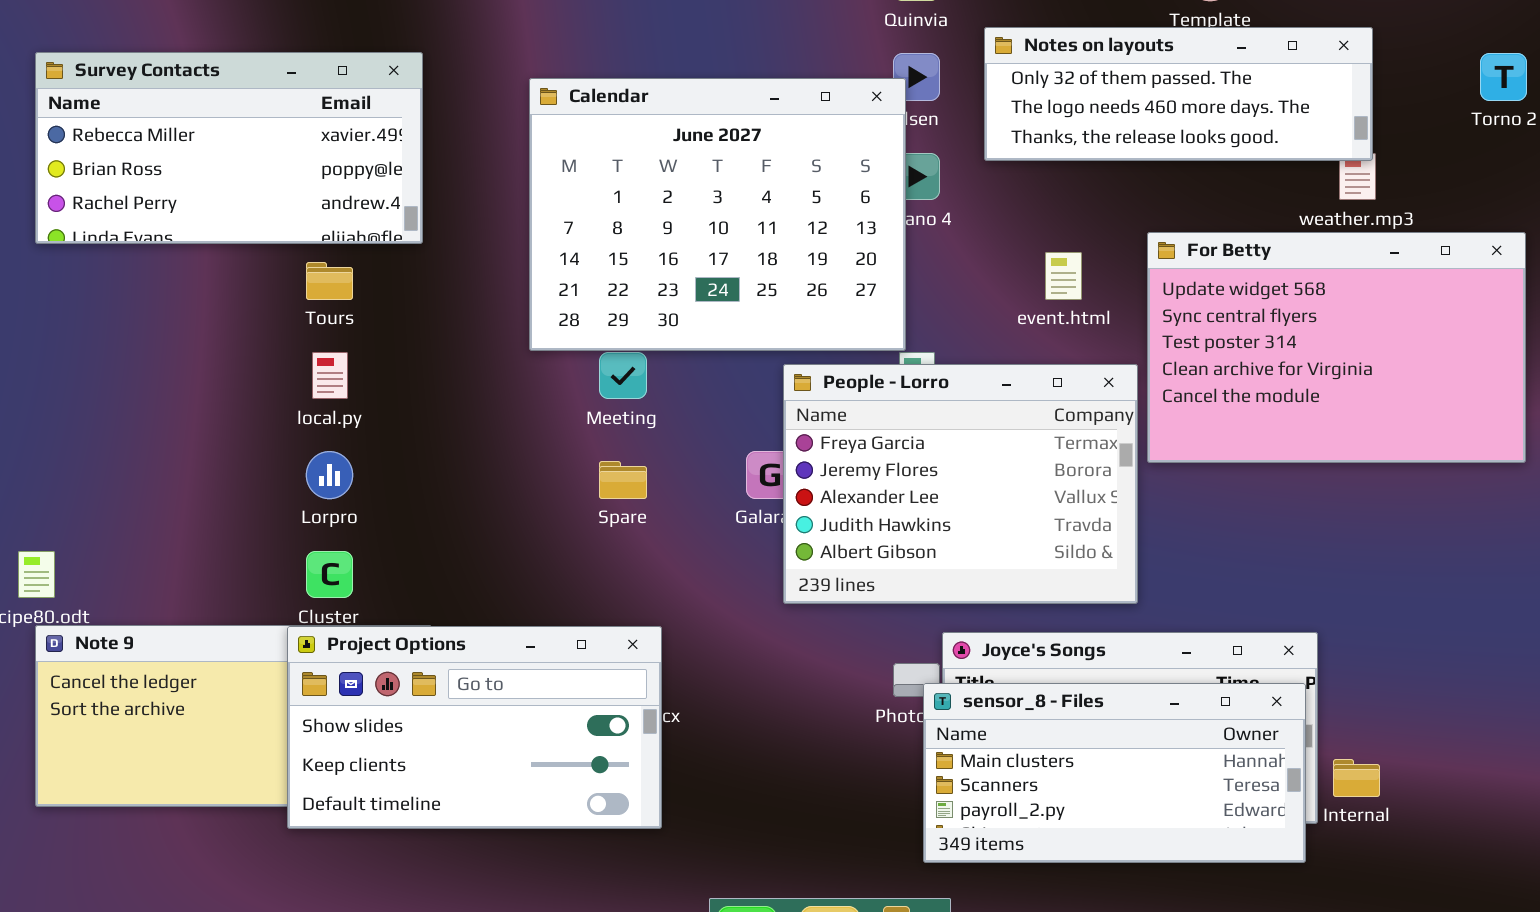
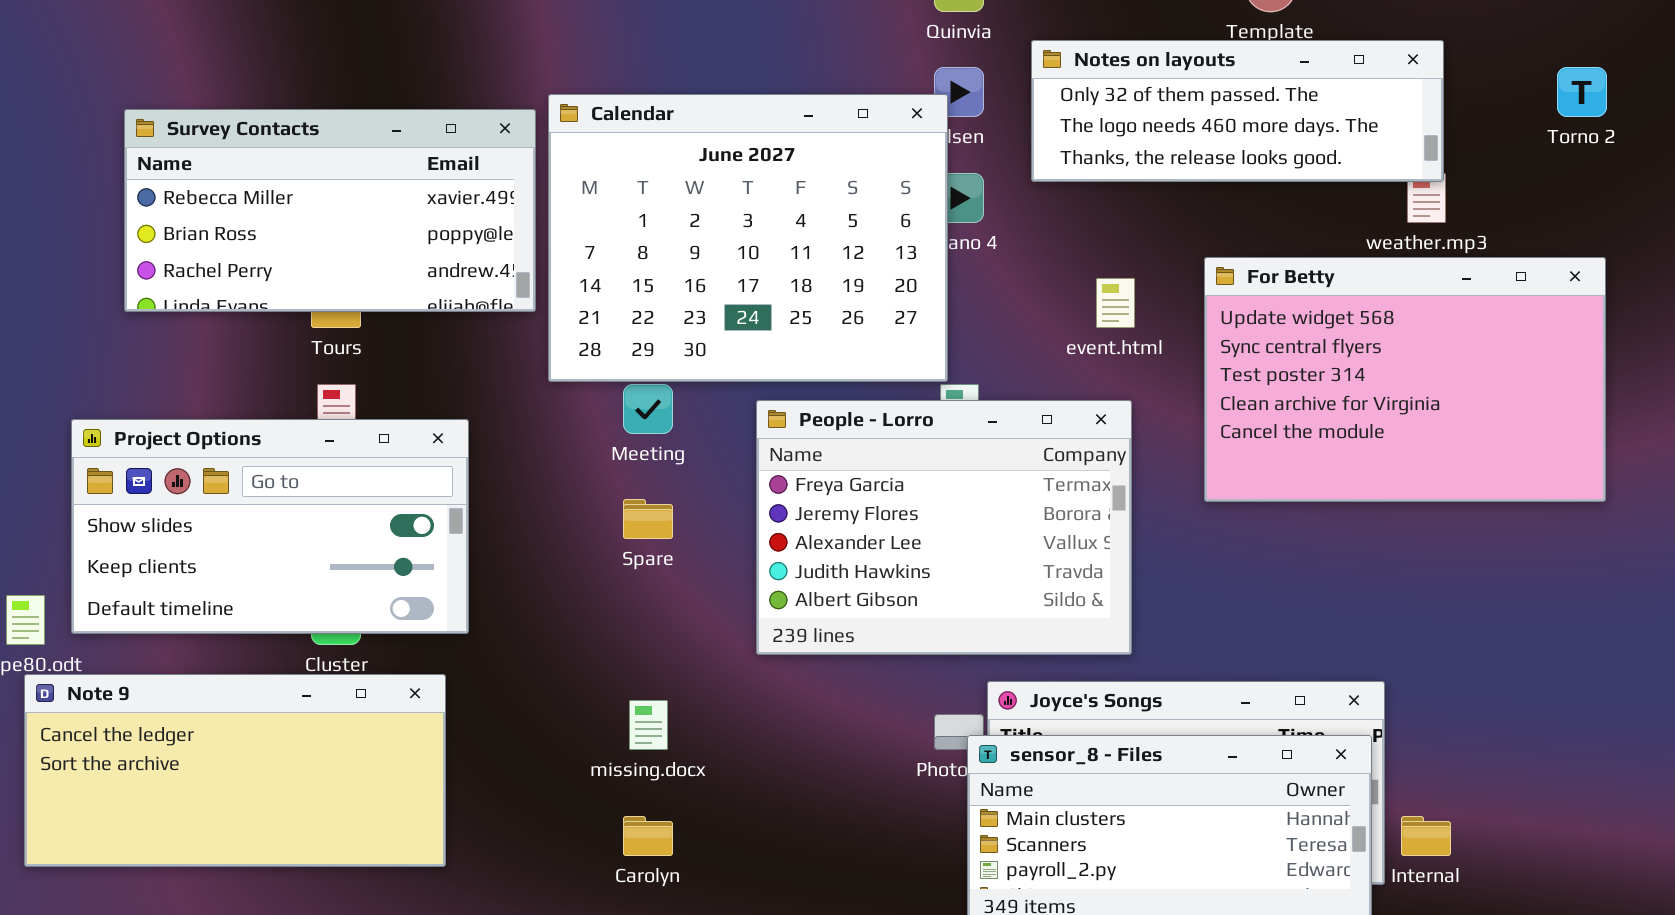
Survey Contacts: [35,52,423,244] -> [124,109,536,312], moved
People - Lorro: [783,364,1138,604] -> [756,400,1132,655], moved
Project Options: [287,626,662,829] -> [71,419,469,634], moved

